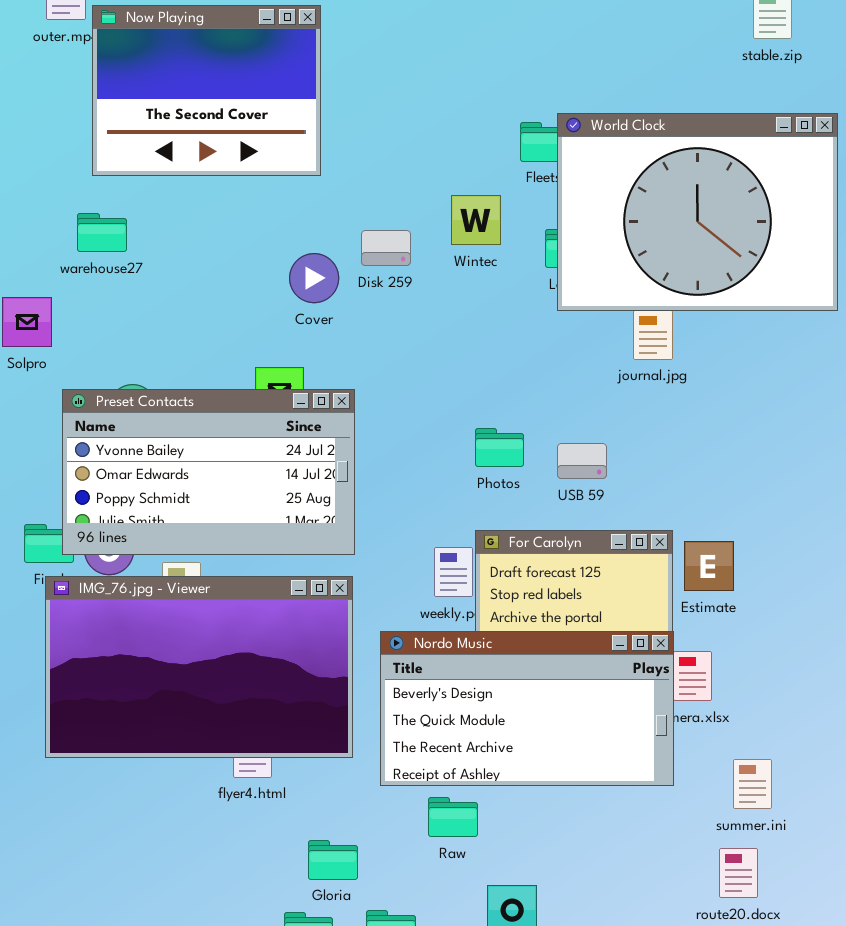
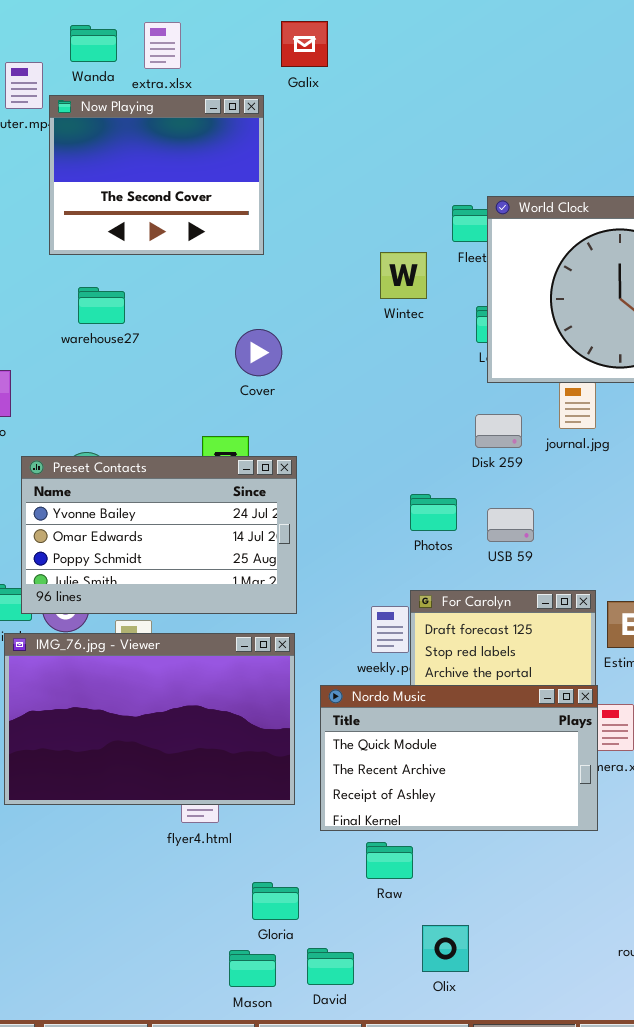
Wintec: [451,195,501,245] -> [380,252,427,299], moved
warehouse27: [77,213,127,252] -> [78,287,125,324], moved
Disk 259: [361,230,411,266] -> [475,414,522,448], moved
Nordo Music: [380,631,674,786] -> [320,685,598,831], scrolled down 1 row

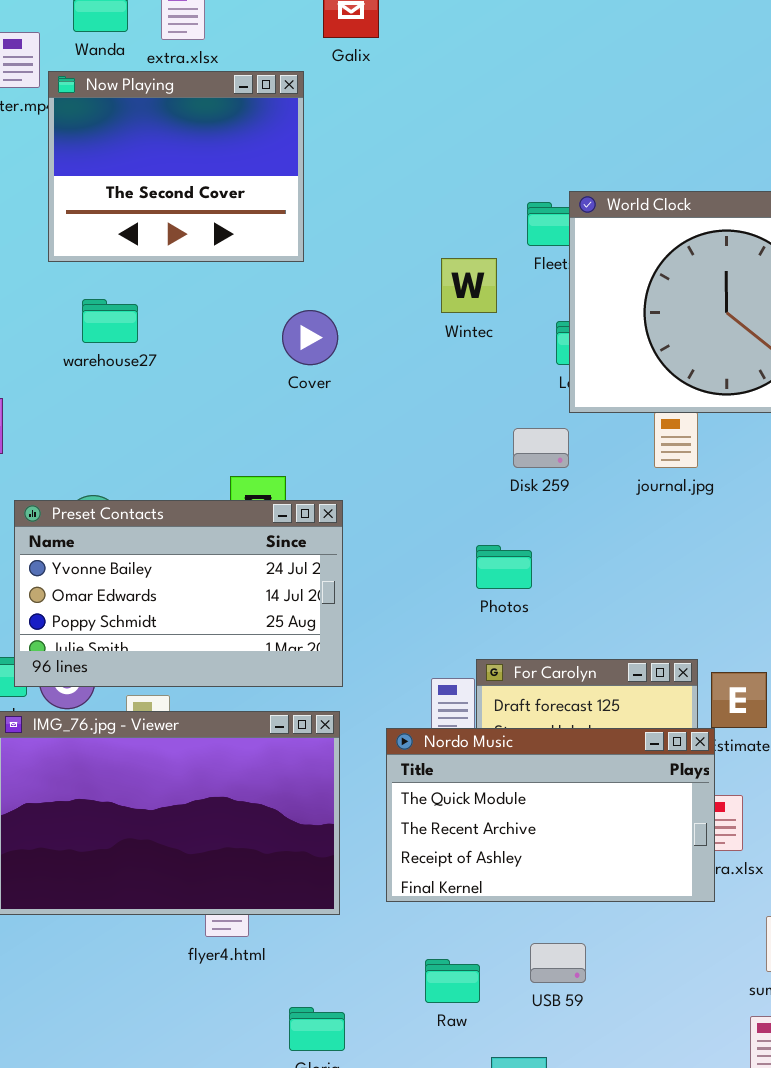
Cover: [235,329,282,376] -> [282,310,338,365], moved
Disk 259: [475,414,522,448] -> [513,428,569,468], moved
USB 59: [487,508,534,542] -> [530,943,586,983], moved
Nordo Music: [320,685,598,831] -> [386,728,715,902], moved

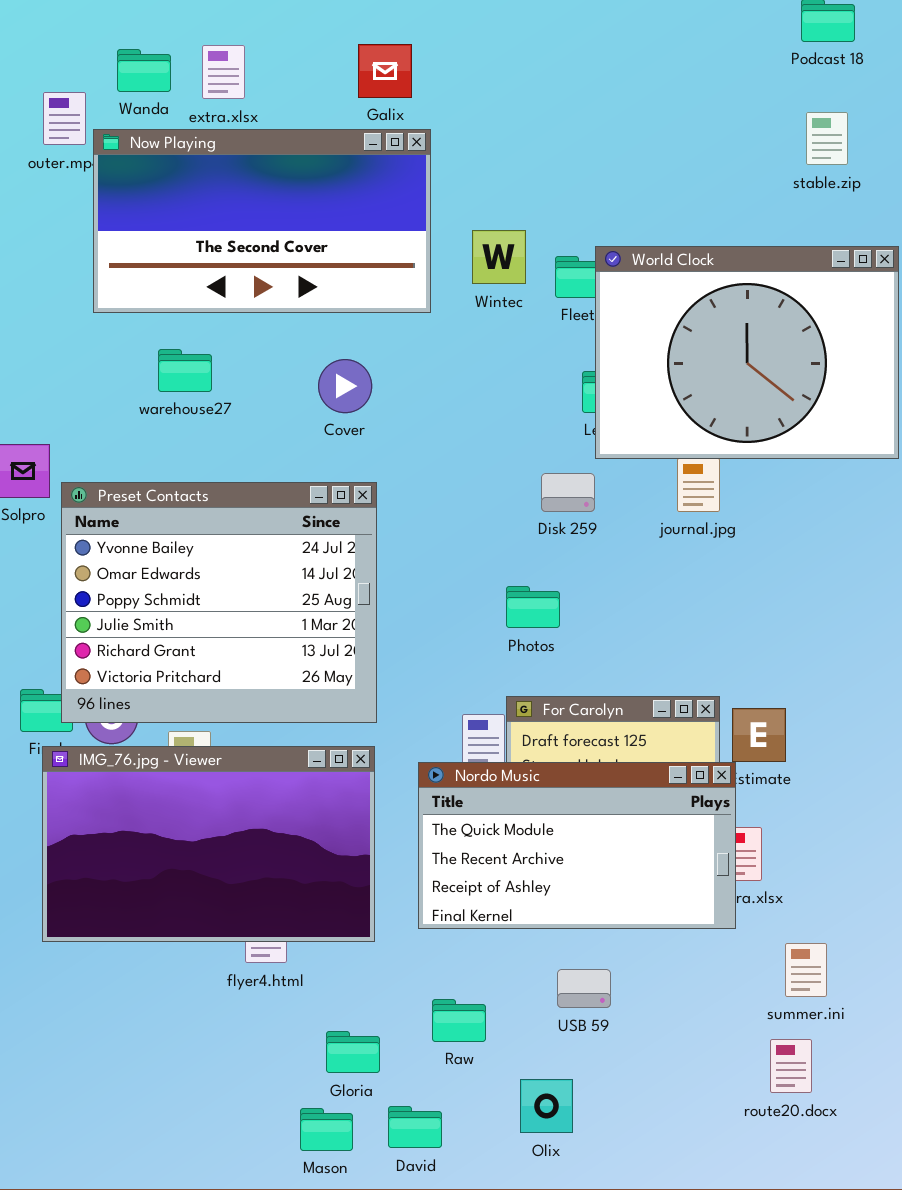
Now Playing: [48,71,304,262] -> [93,129,431,313], resized
Wintec: [441,258,497,313] -> [472,230,526,284], moved
warehouse27: [82,299,138,343] -> [158,349,212,392], moved
Preset Contacts: [14,500,343,687] -> [61,482,377,723], resized
Raw: [425,959,480,1003] -> [432,999,486,1042], moved

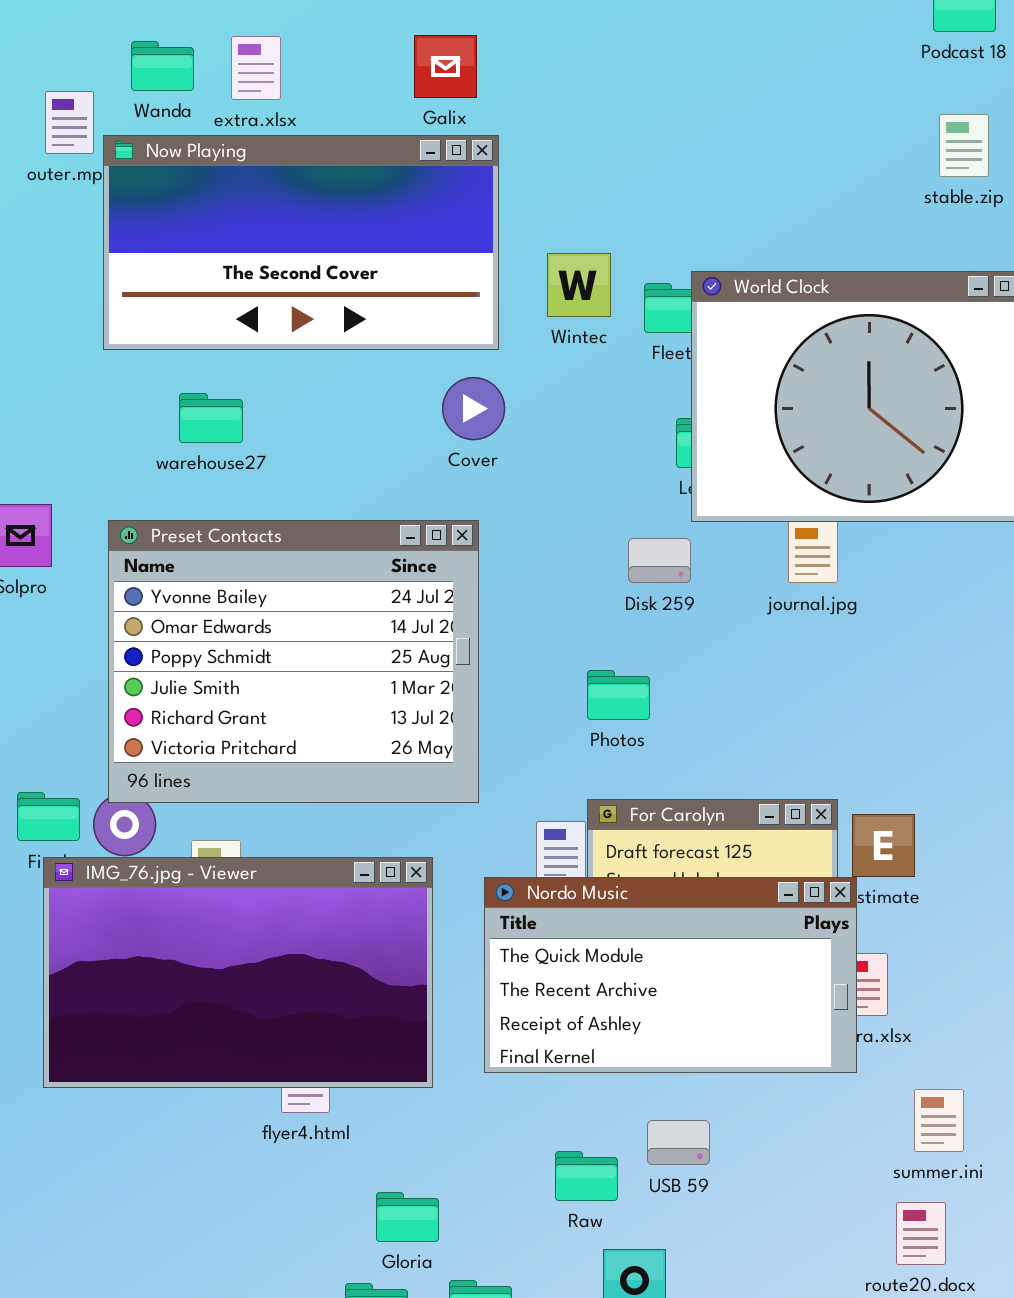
Cover: [318,359,372,413] -> [442,377,505,440], moved
Preset Contacts: [61,482,377,723] -> [108,520,479,803], moved
Raw: [432,999,486,1042] -> [555,1151,618,1201], moved

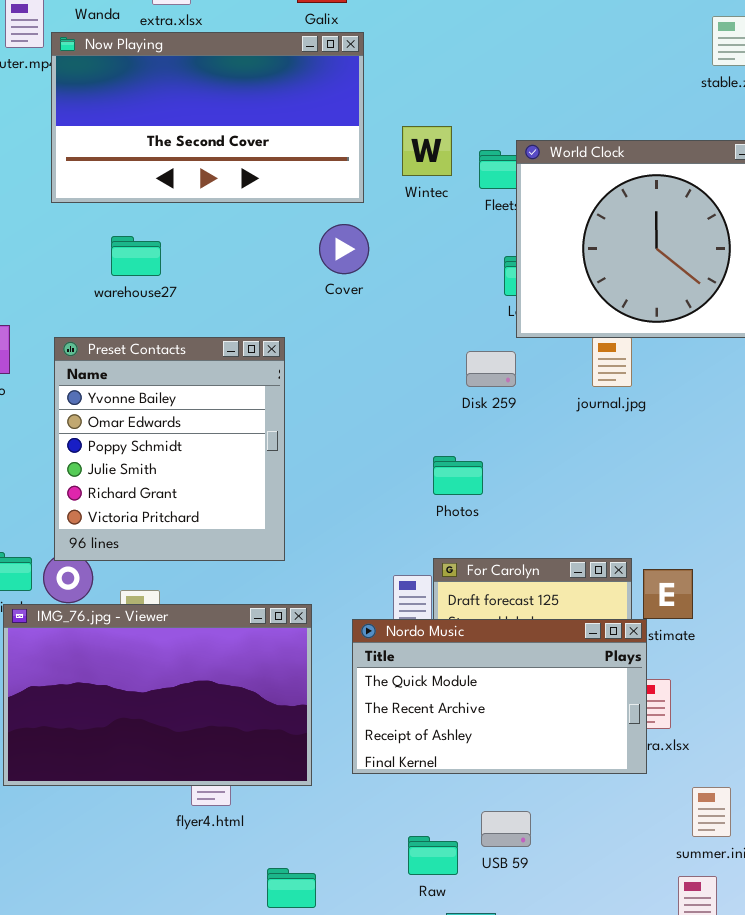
Preset Contacts: [108,520,479,803] -> [54,337,285,561], resized

